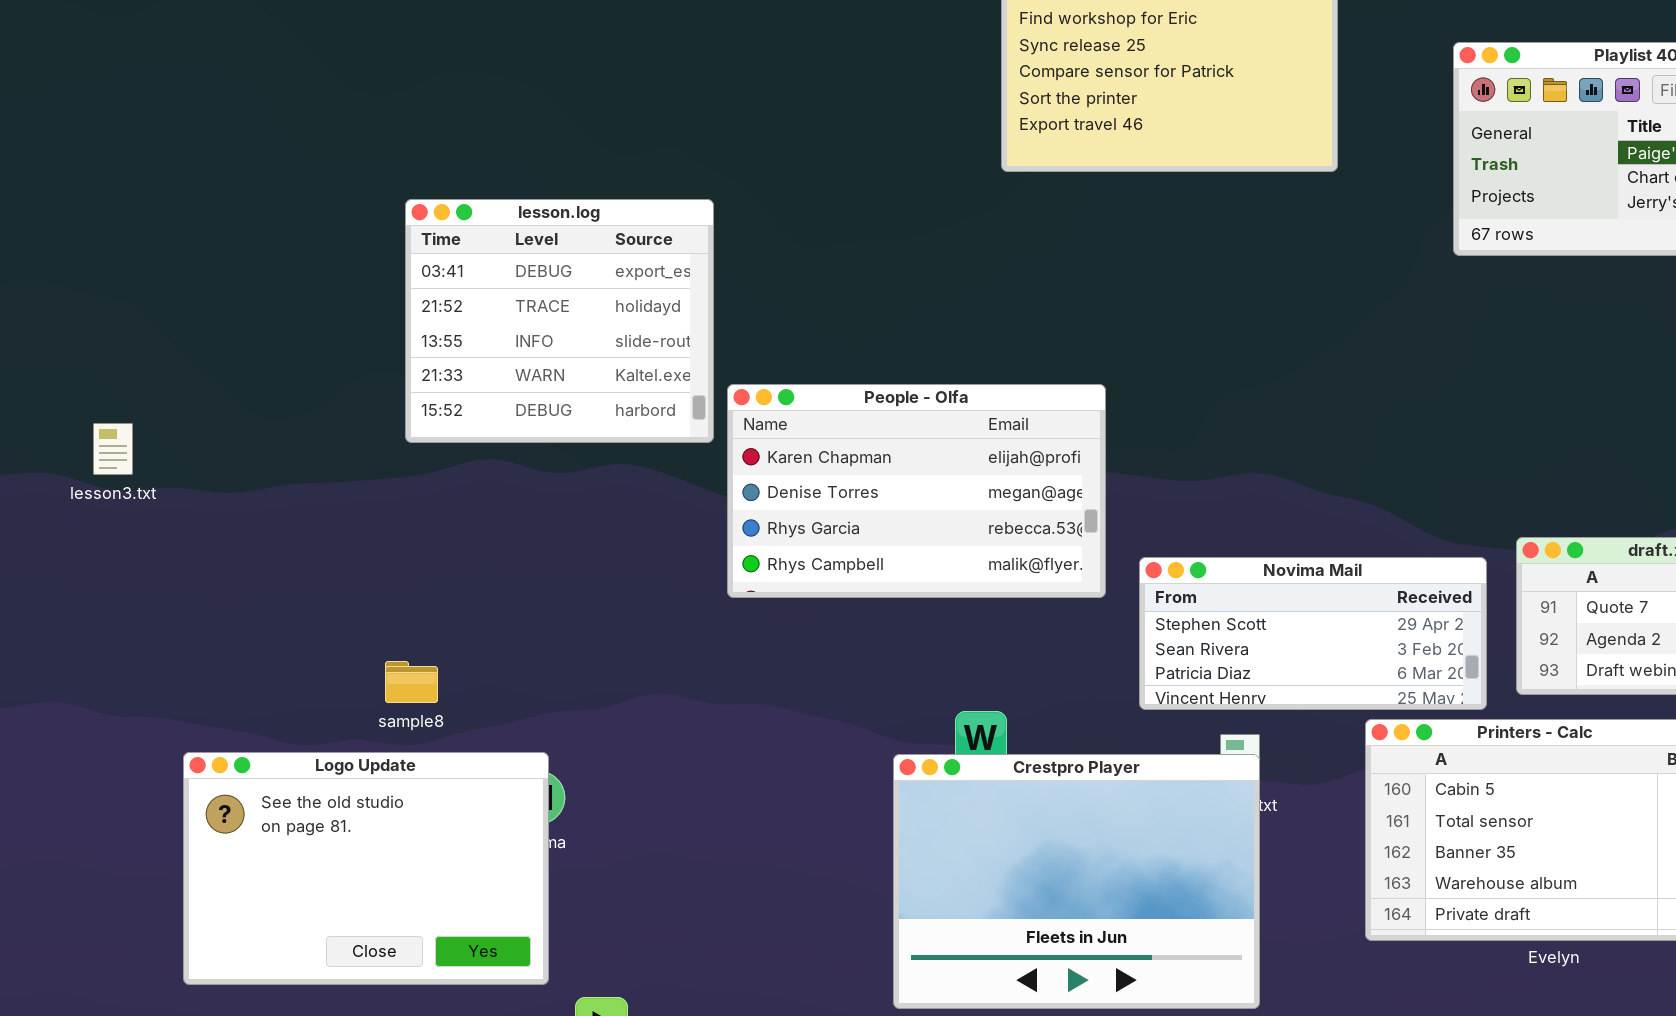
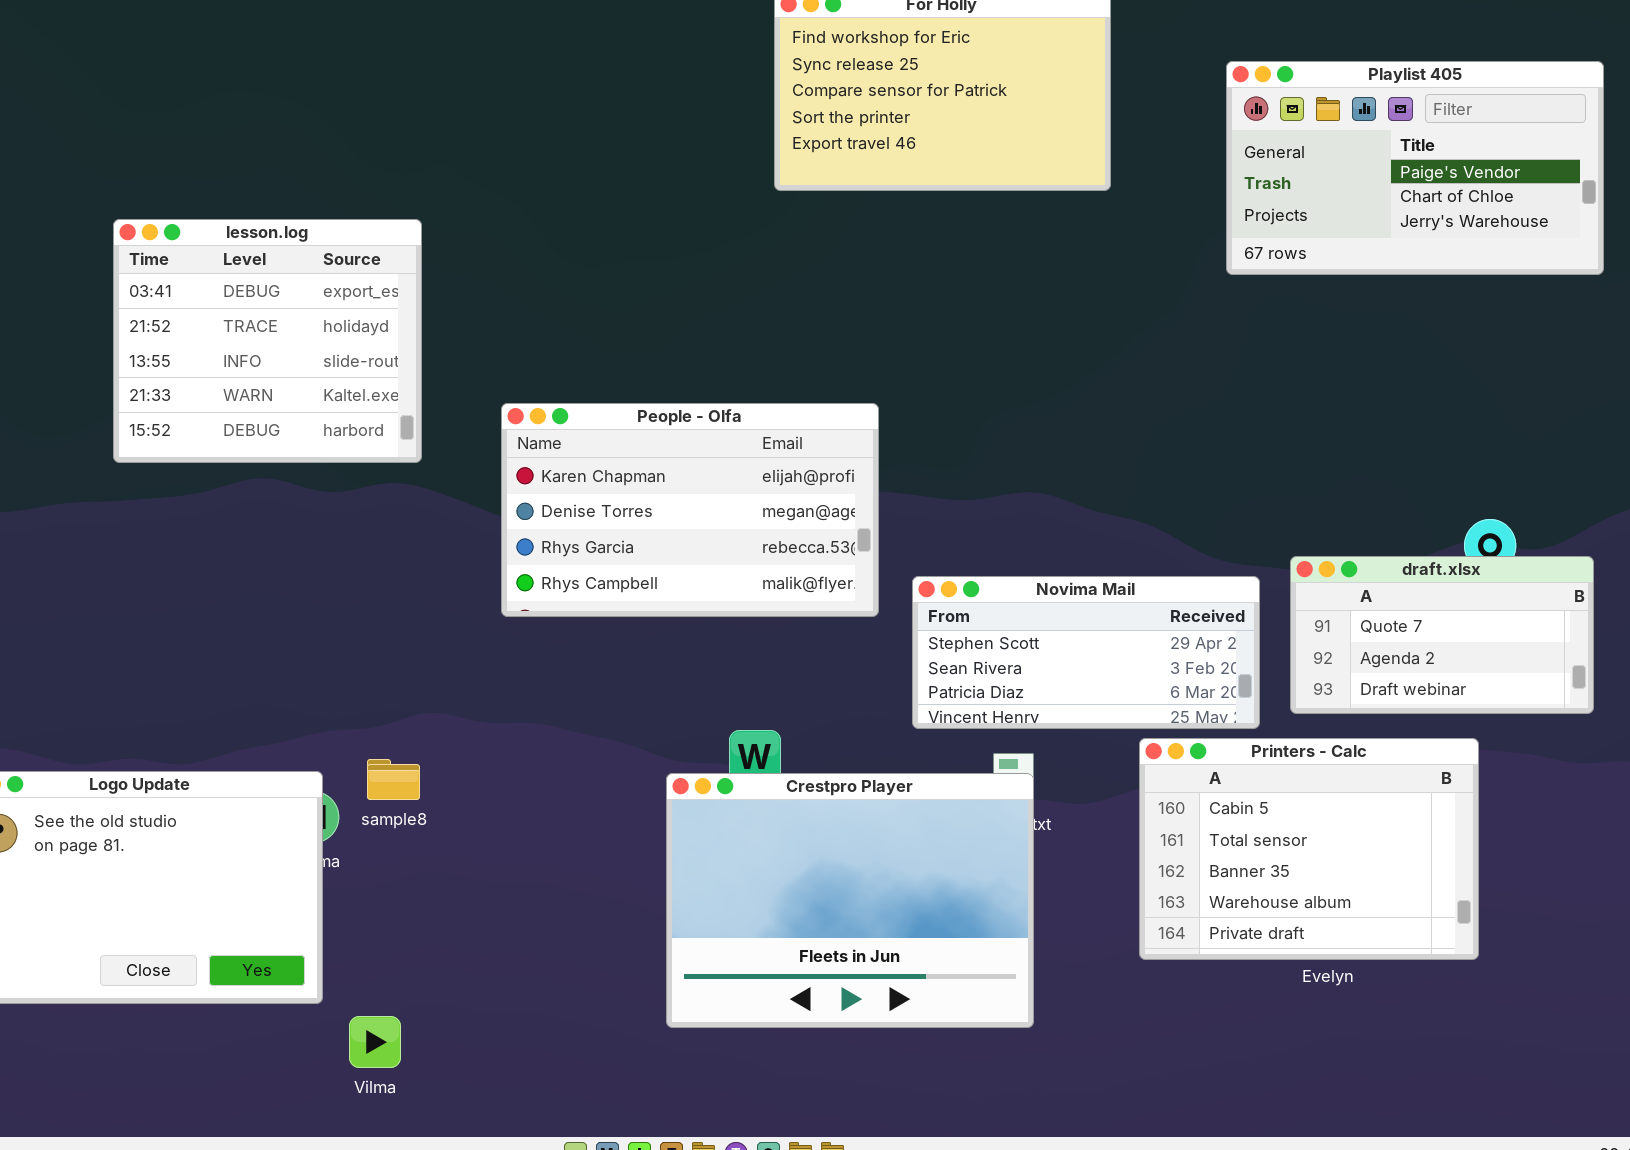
lesson.log: [405,199,714,443] -> [113,219,422,463], moved
sample8: [385,661,438,703] -> [367,759,420,800], moved

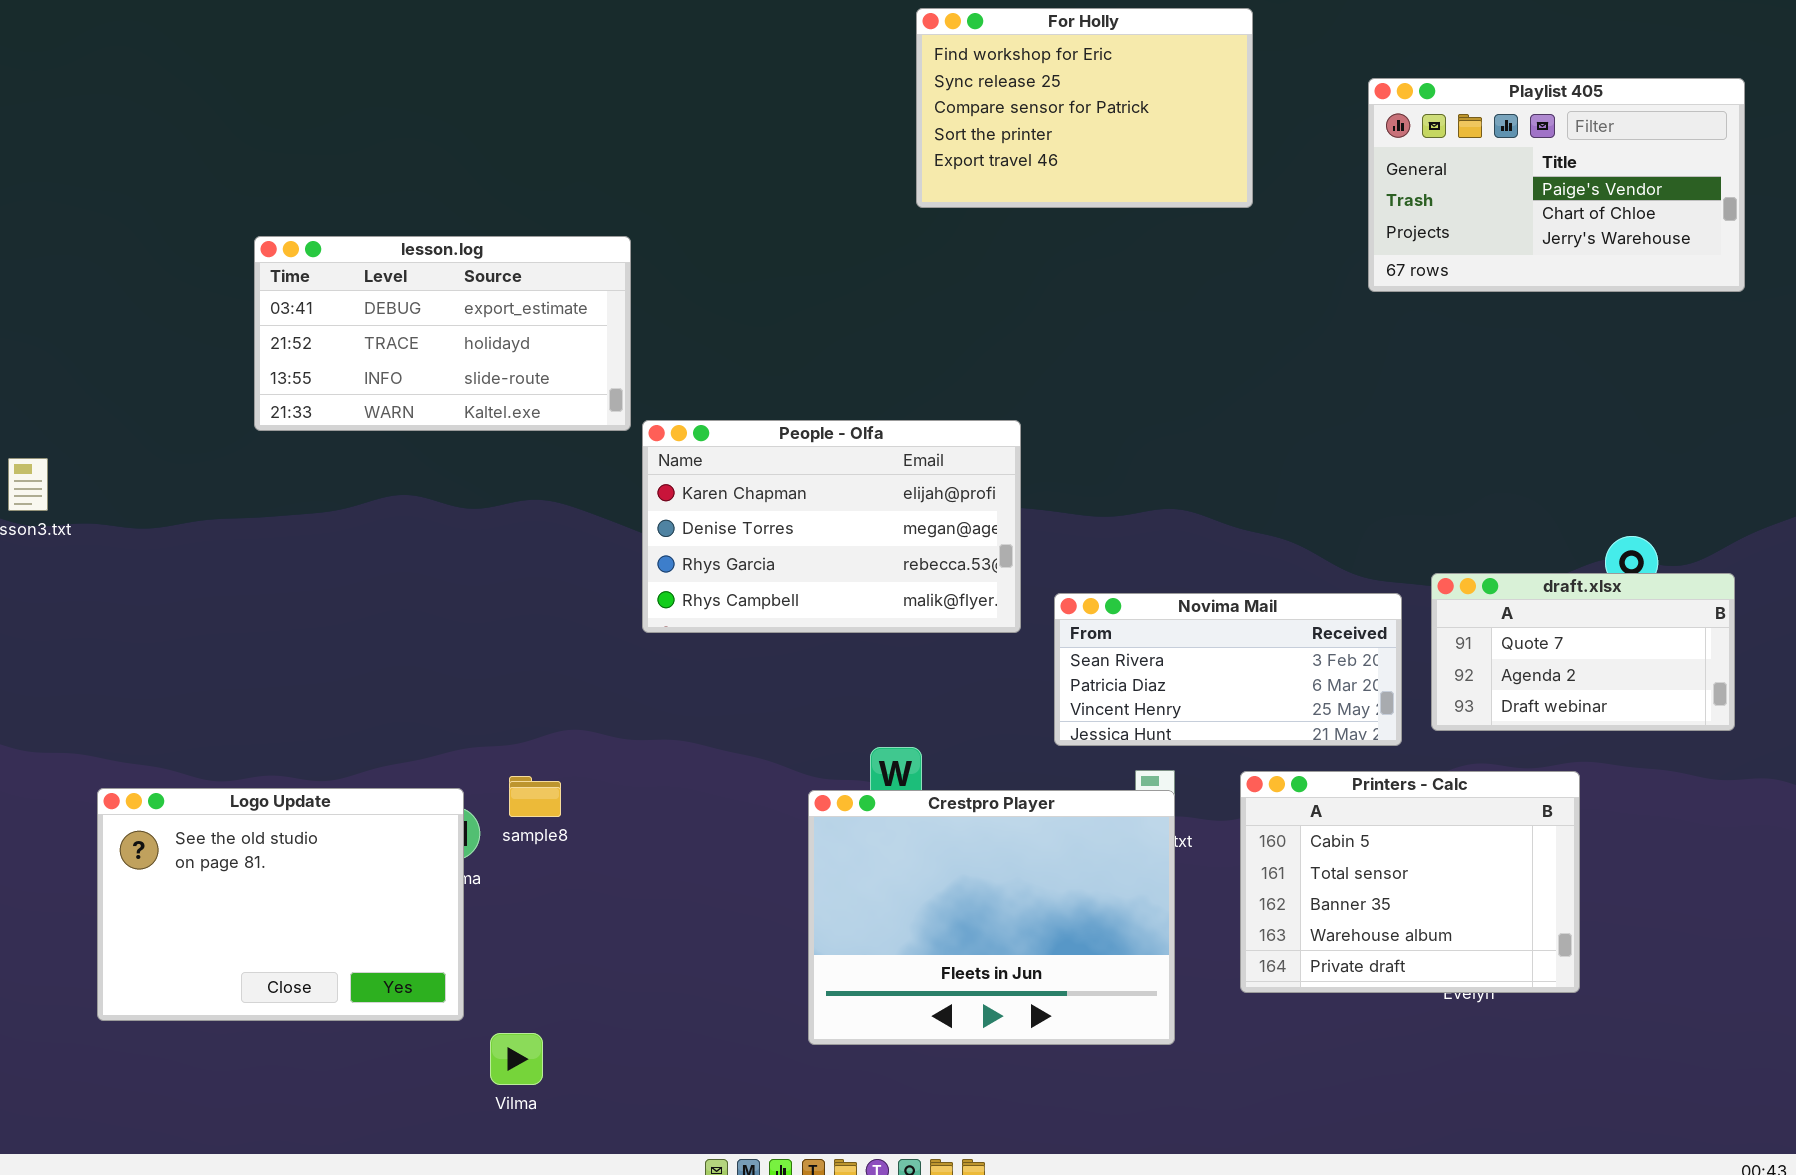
lesson.log: [113,219,422,463] -> [254,236,631,431], resized
Novima Mail: [912,576,1260,729] -> [1054,593,1402,746], scrolled down 1 row
Printers - Calc: [1139,738,1479,960] -> [1240,771,1580,993], moved

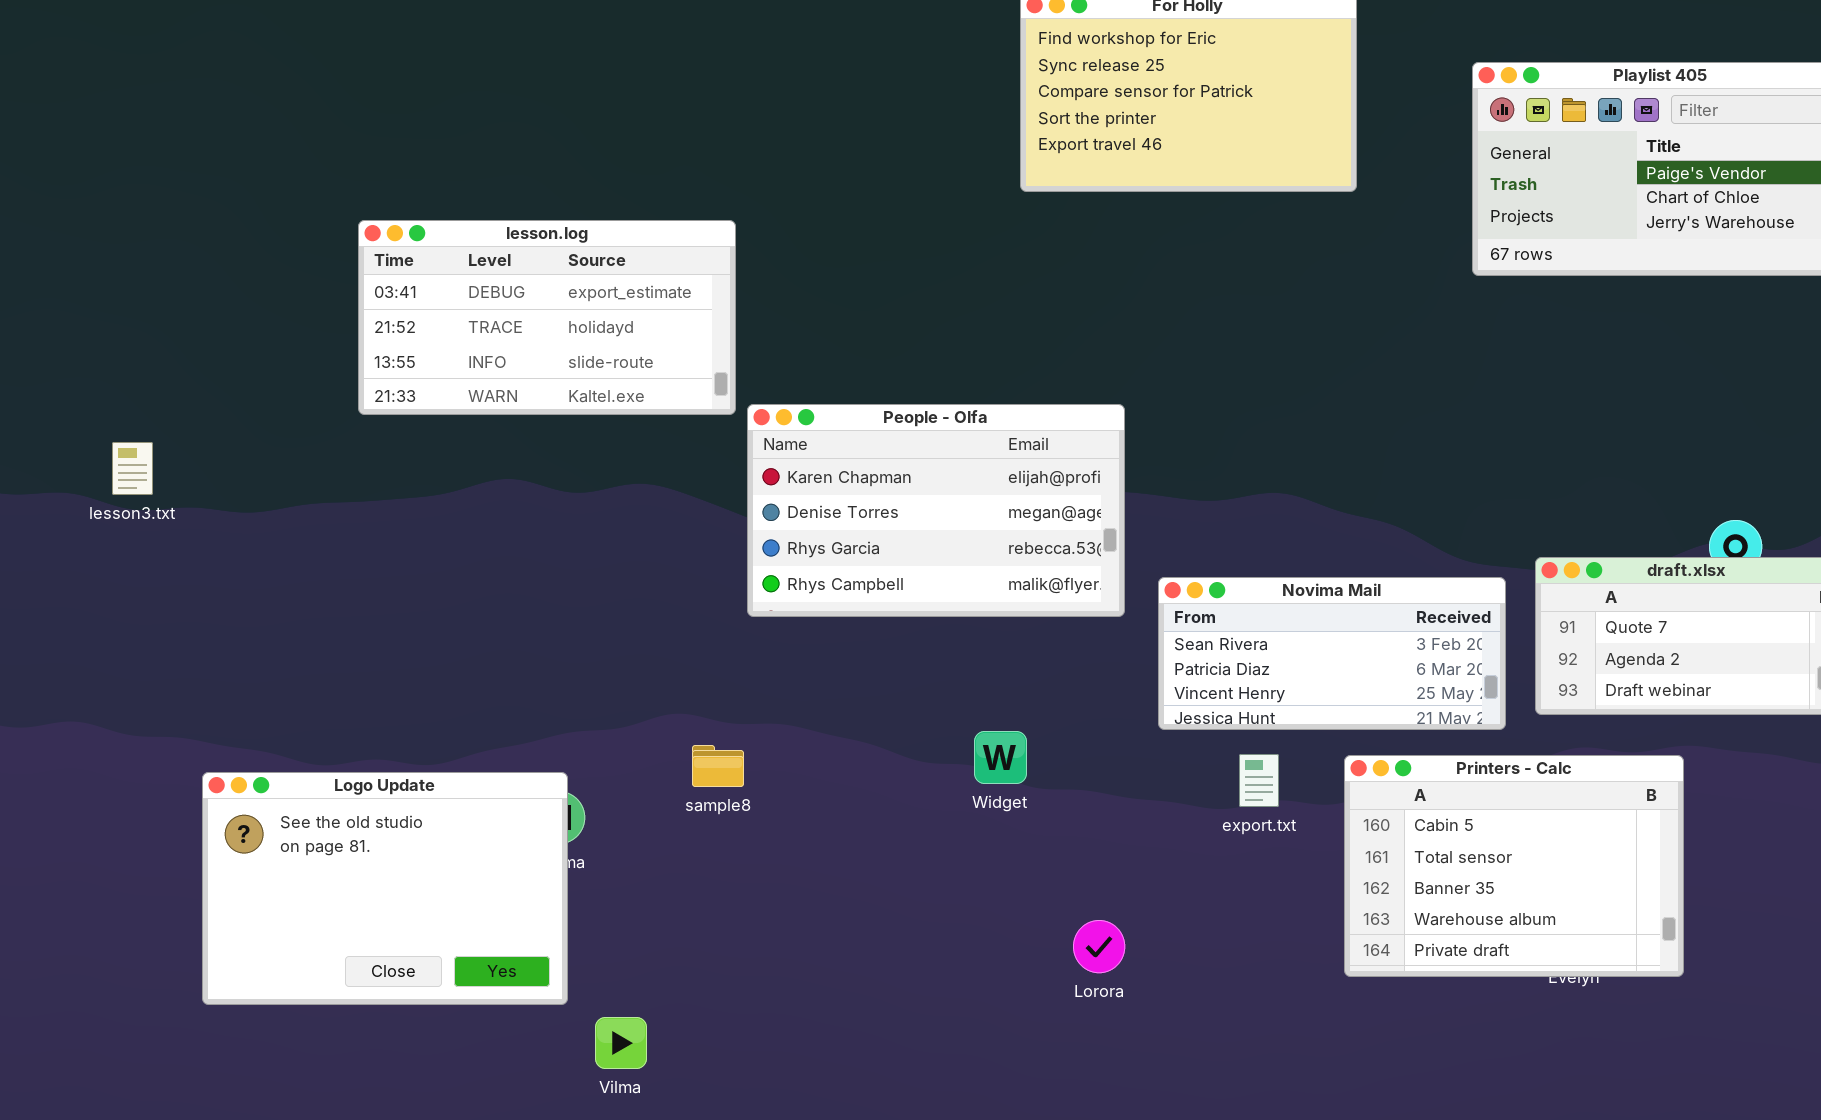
sample8: [509,776,561,817] -> [692,745,744,787], moved
Crestpro Player: [808,790,1175,1045] -> none, closed

